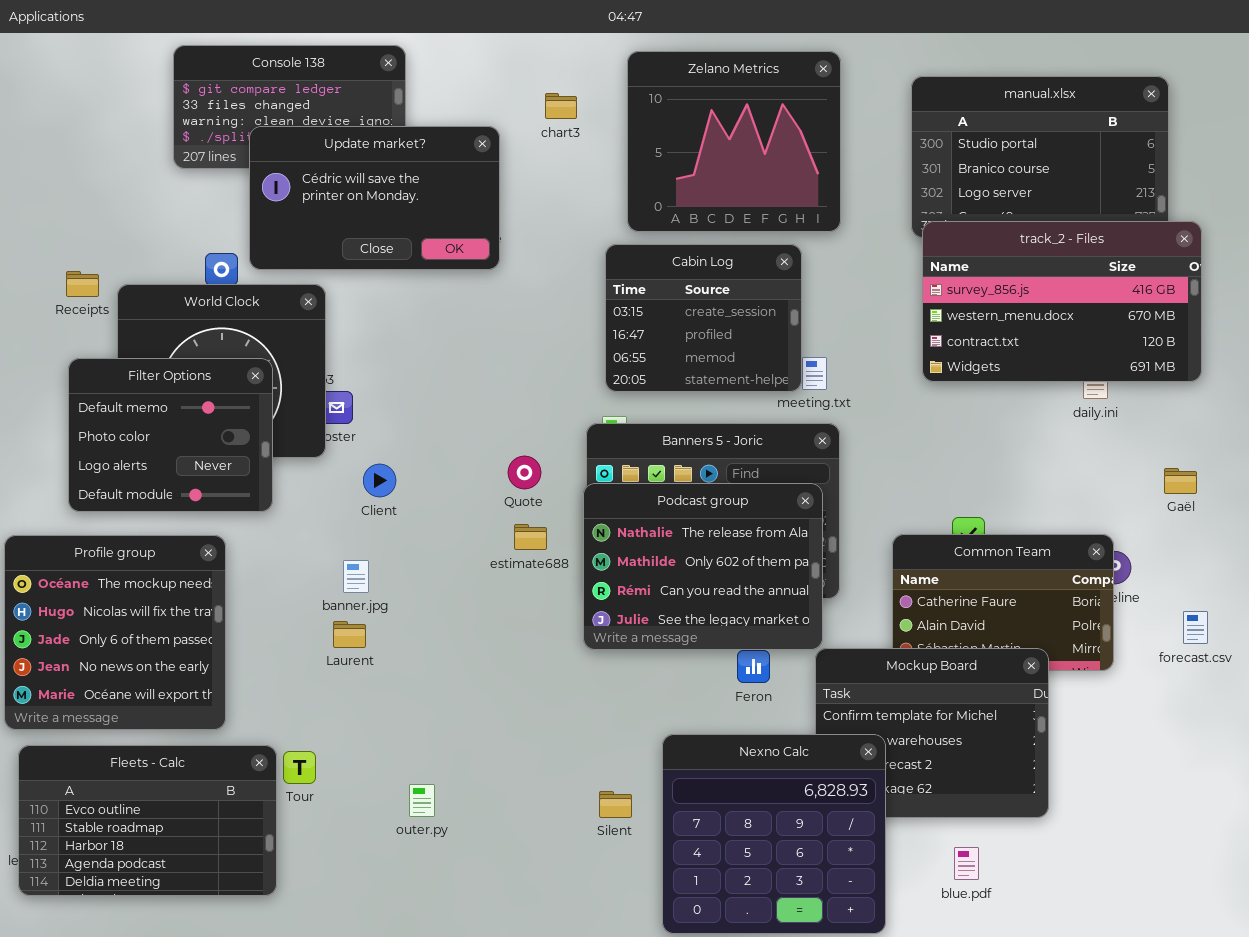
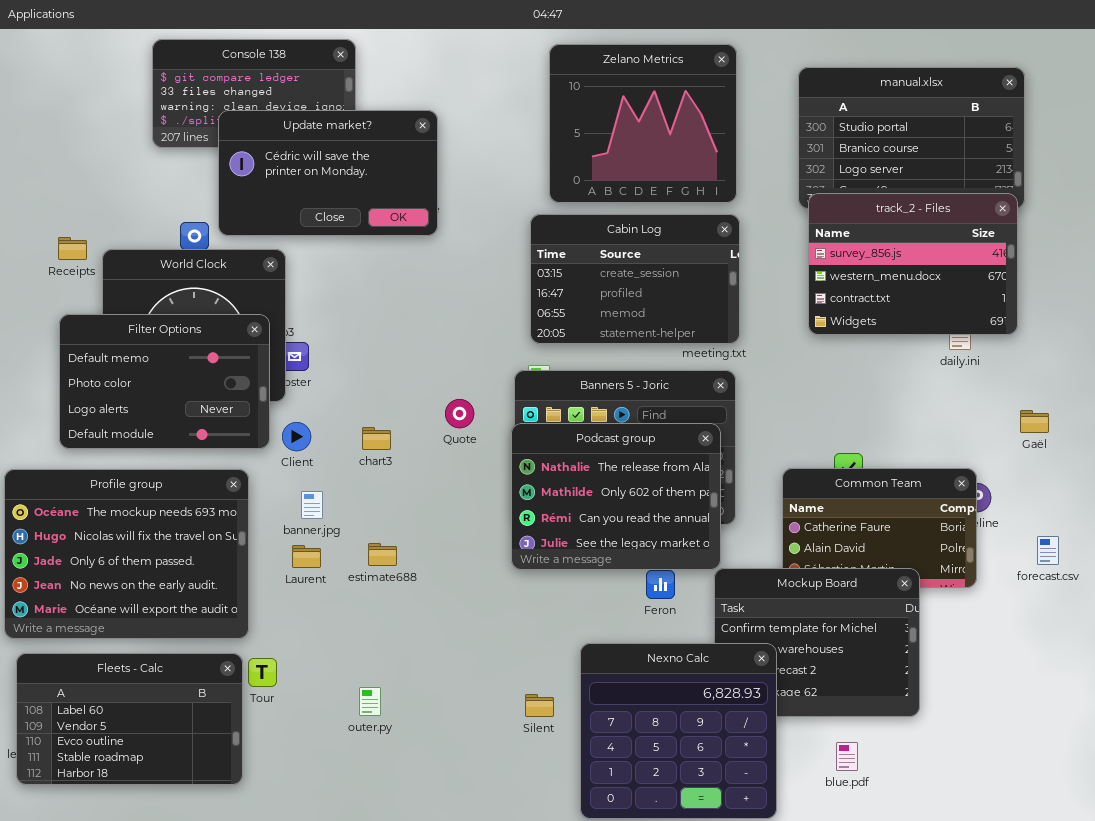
chart3: [545,93,577,119] -> [362,427,391,450], moved
track_2 - Files: [922,221,1202,382] -> [808,193,1018,335], resized
Cabin Log: [605,244,802,392] -> [530,214,740,344], resized
Filter Options: [68,358,273,512] -> [59,314,270,449], resized
Client: [363,464,396,497] -> [282,422,311,451], moved
estimate688: [514,524,547,550] -> [368,543,397,566], moved
Profile group: [4,535,226,730] -> [4,469,249,639], resized
Fleets - Calc: [18,745,277,896] -> [16,653,243,785], scrolled up 2 rows

